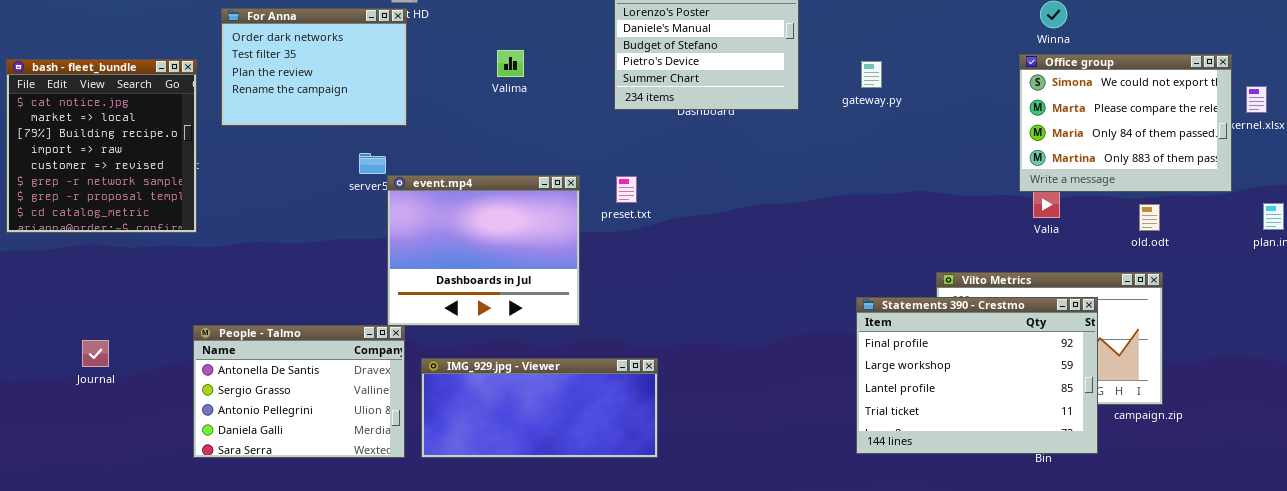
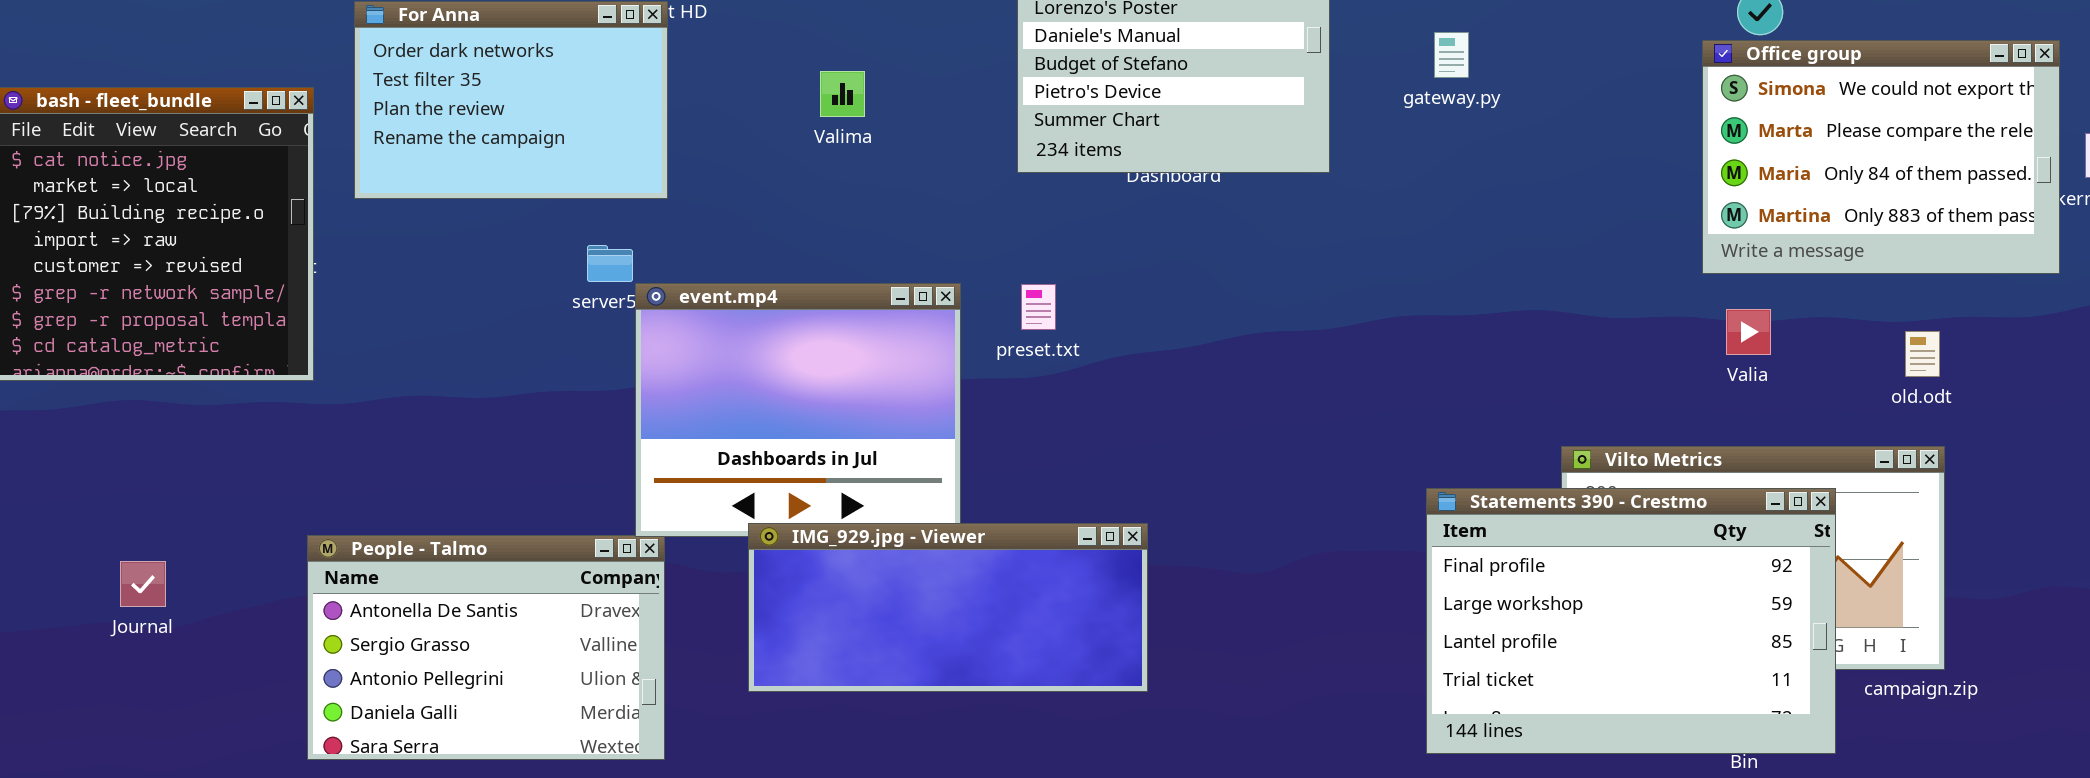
Office group: [1019,54,1232,192] -> [1702,40,2060,274], moved
gateway.py: [861,61,882,88] -> [1434,32,1469,78], moved
IMG_929.jpg - Viewer: [421,358,658,458] -> [748,523,1148,692], moved

